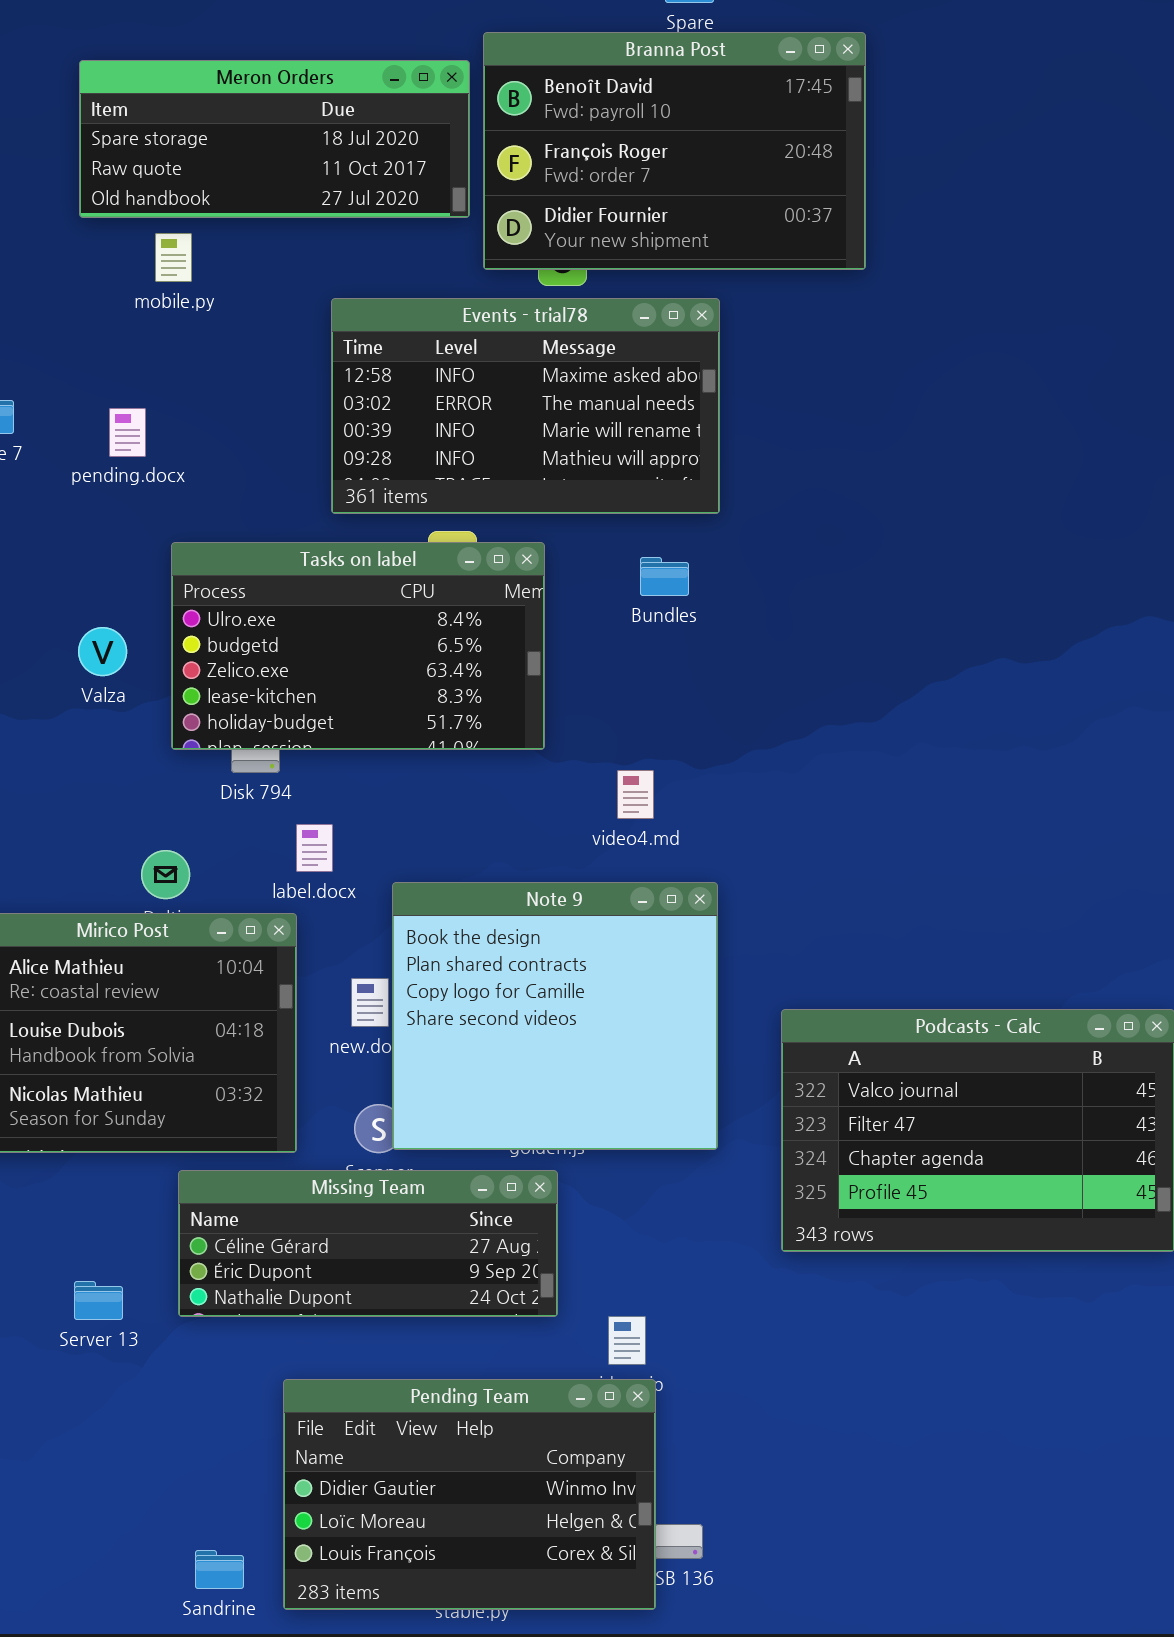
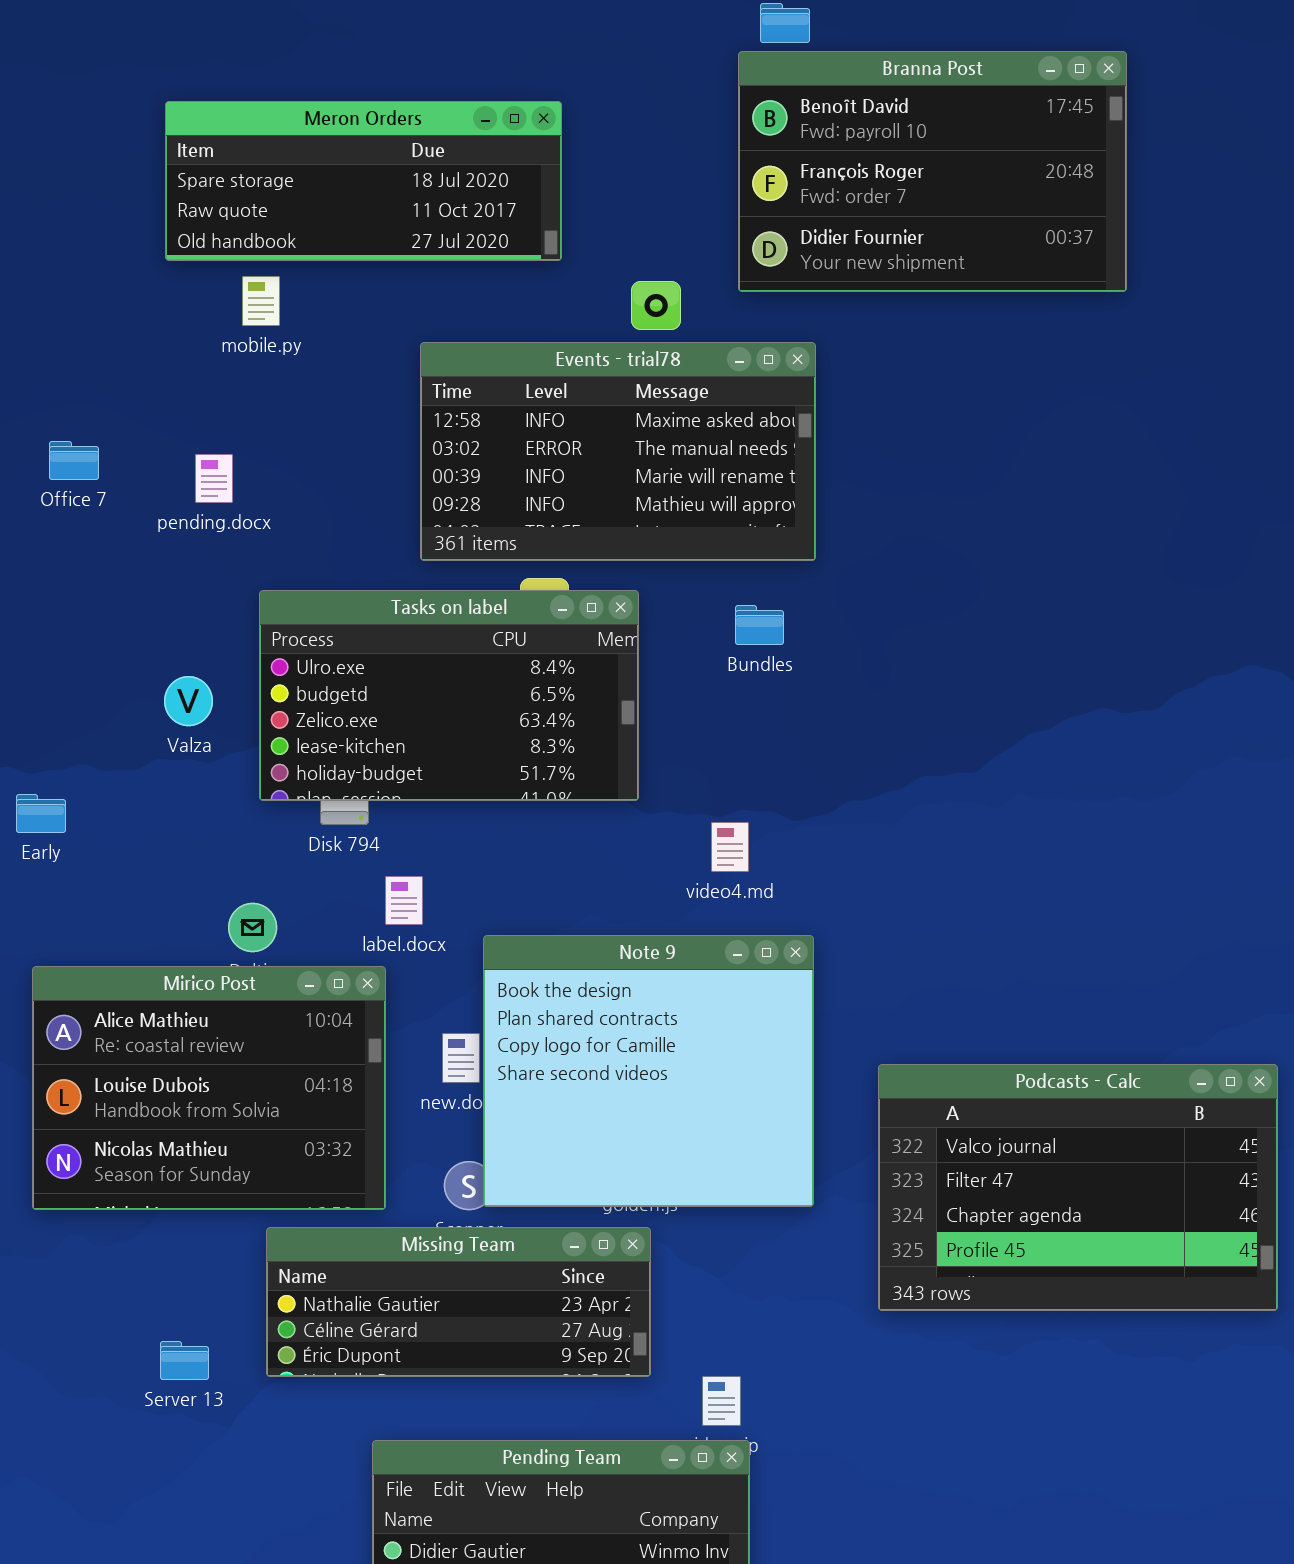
Branna Post: [483,32,866,270] -> [738,51,1127,292], moved
Missing Team: [178,1170,558,1317] -> [266,1227,651,1377], scrolled up 1 row

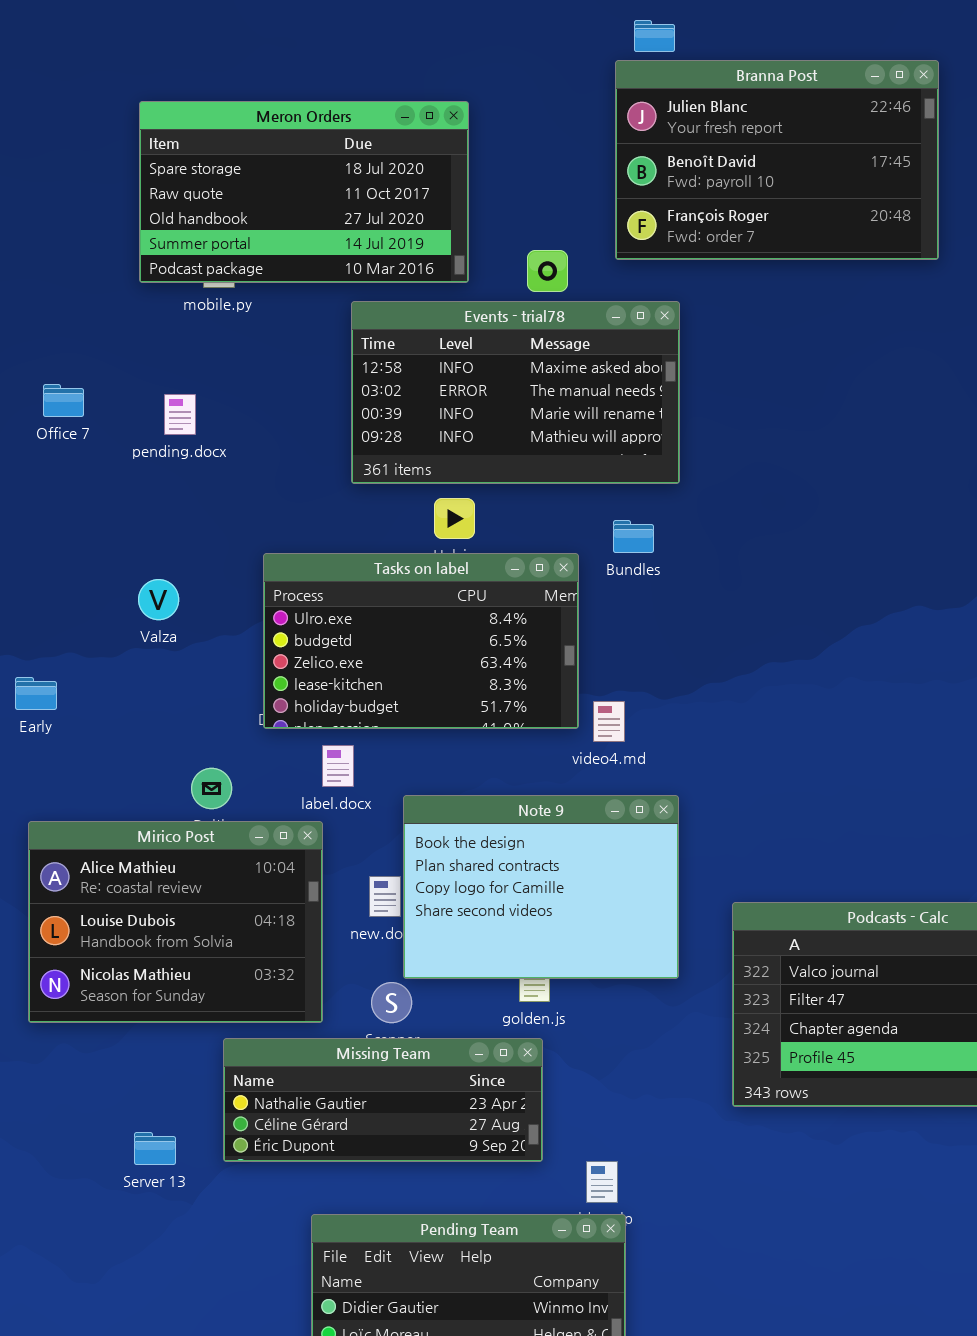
Branna Post: [738,51,1127,292] -> [615,60,939,260], scrolled up 1 row
Meron Orders: [165,101,562,261] -> [139,101,469,283], resized
Tasks on label: [259,590,639,801] -> [263,553,579,729], moved
Note 9: [483,935,814,1207] -> [403,795,679,979], resized

